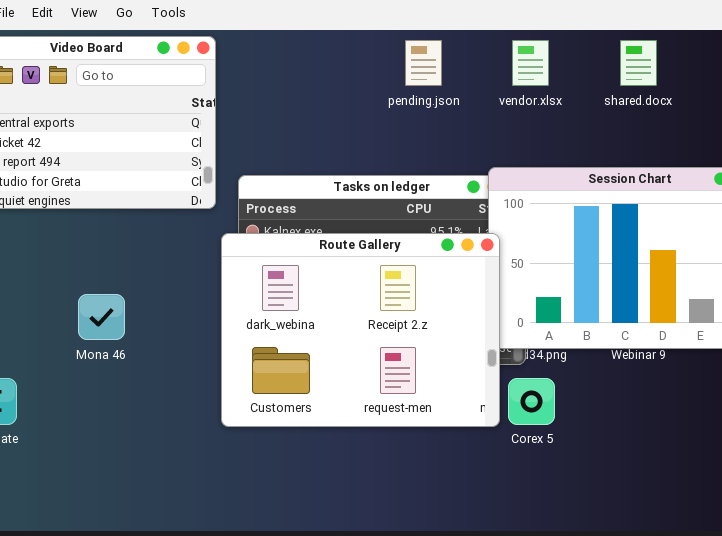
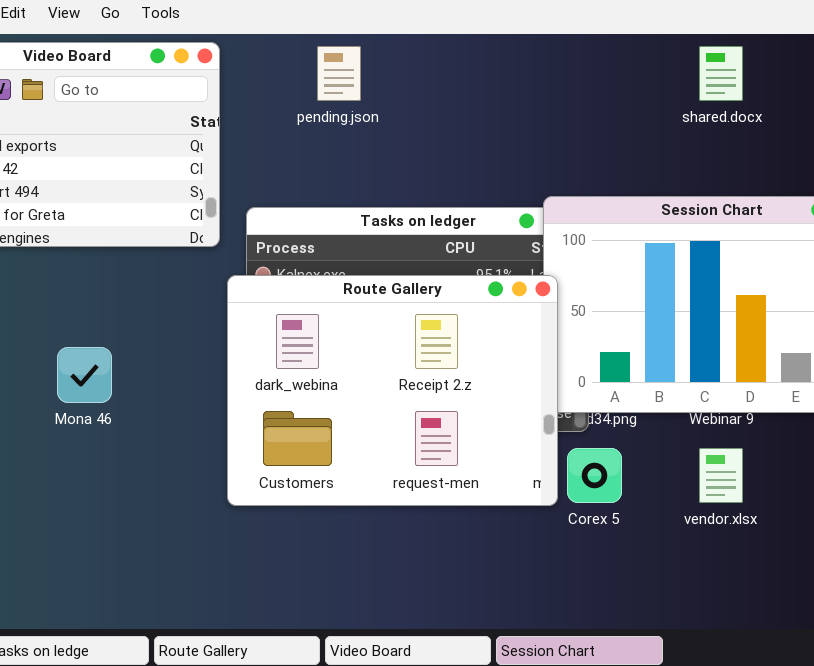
pending.json: [405,40,442,86] -> [317,46,361,101], moved
vendor.xlsx: [512,40,549,86] -> [699,448,743,503], moved

